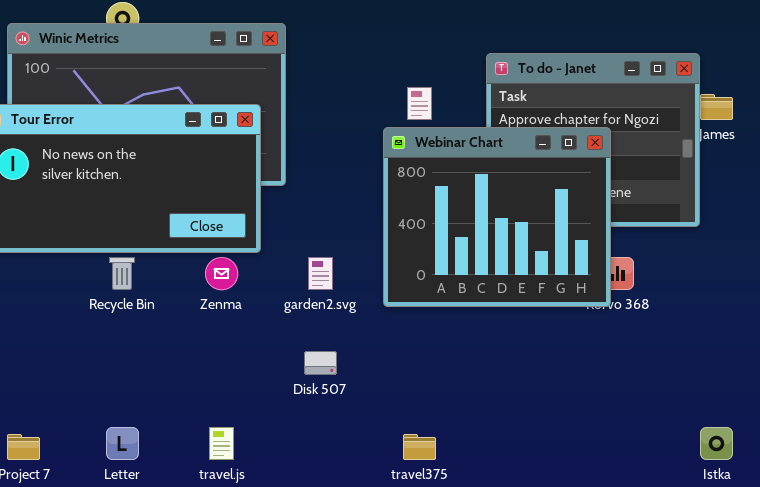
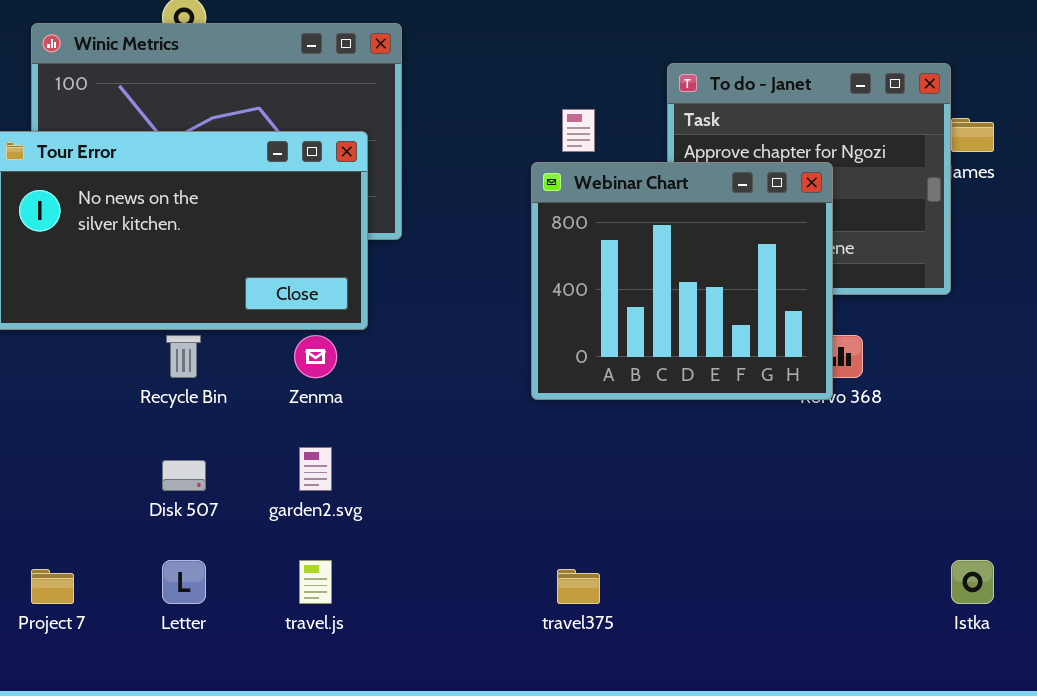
garden2.svg: [308,257,333,290] -> [299,447,332,491], moved
Disk 507: [304,351,337,375] -> [162,460,206,491], moved

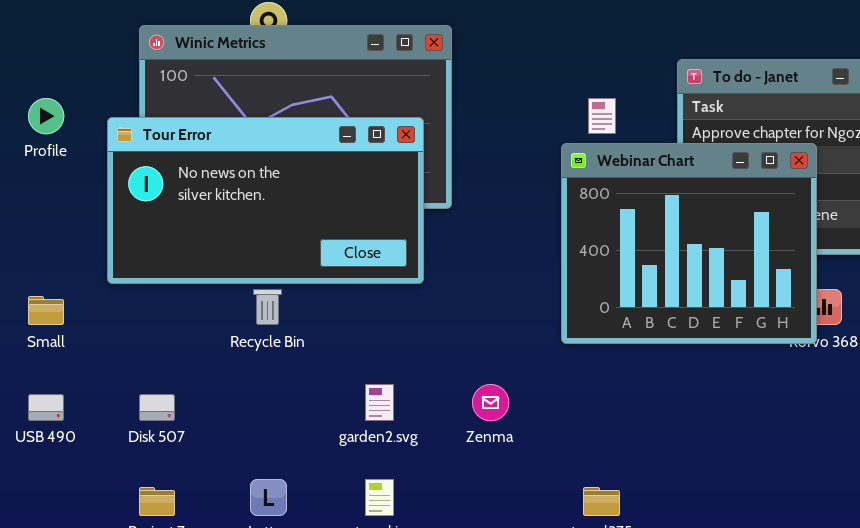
Zenma: [294,335,337,378] -> [472,384,509,421], moved
Disk 507: [162,460,206,491] -> [139,394,175,421], moved

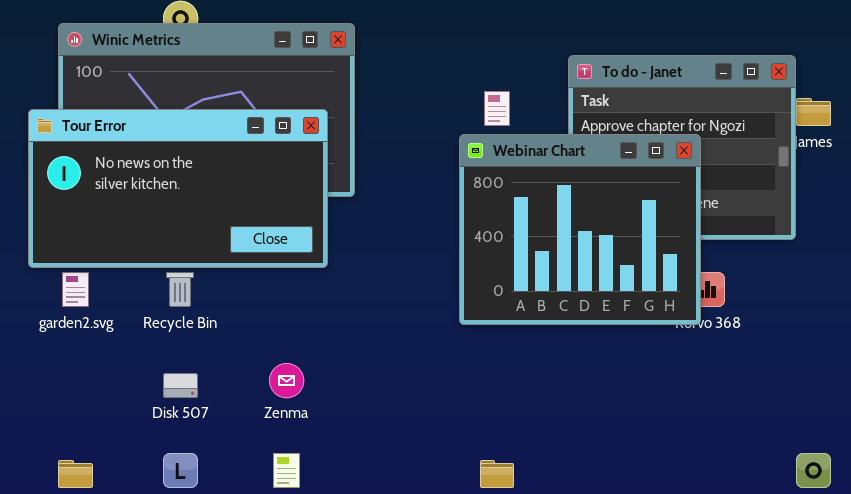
garden2.svg: [365,384,394,421] -> [62,272,89,307], moved
Zenma: [472,384,509,421] -> [269,363,304,398], moved
Disk 507: [139,394,175,421] -> [163,373,198,398], moved

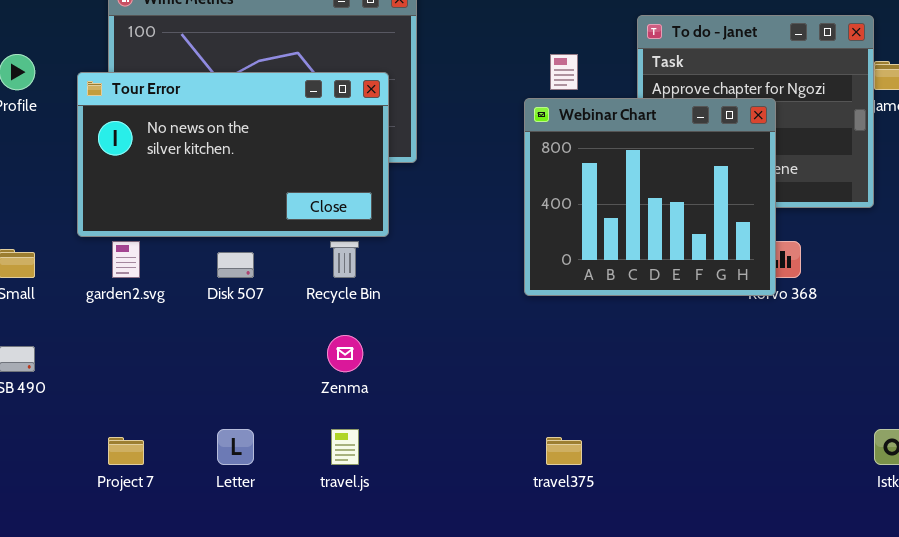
Recycle Bin: [166,272,194,307] -> [330,241,359,278], moved
Disk 507: [163,373,198,398] -> [217,252,254,278], moved

